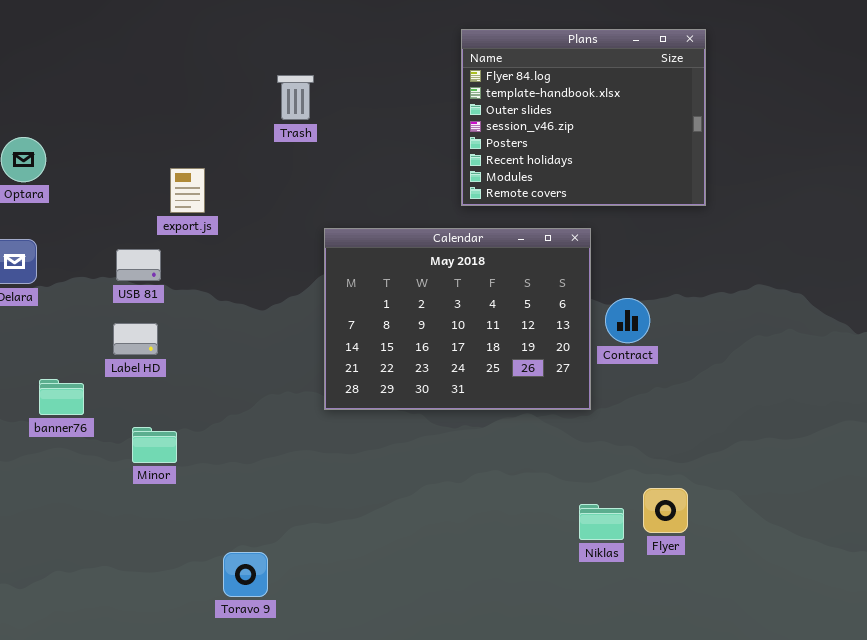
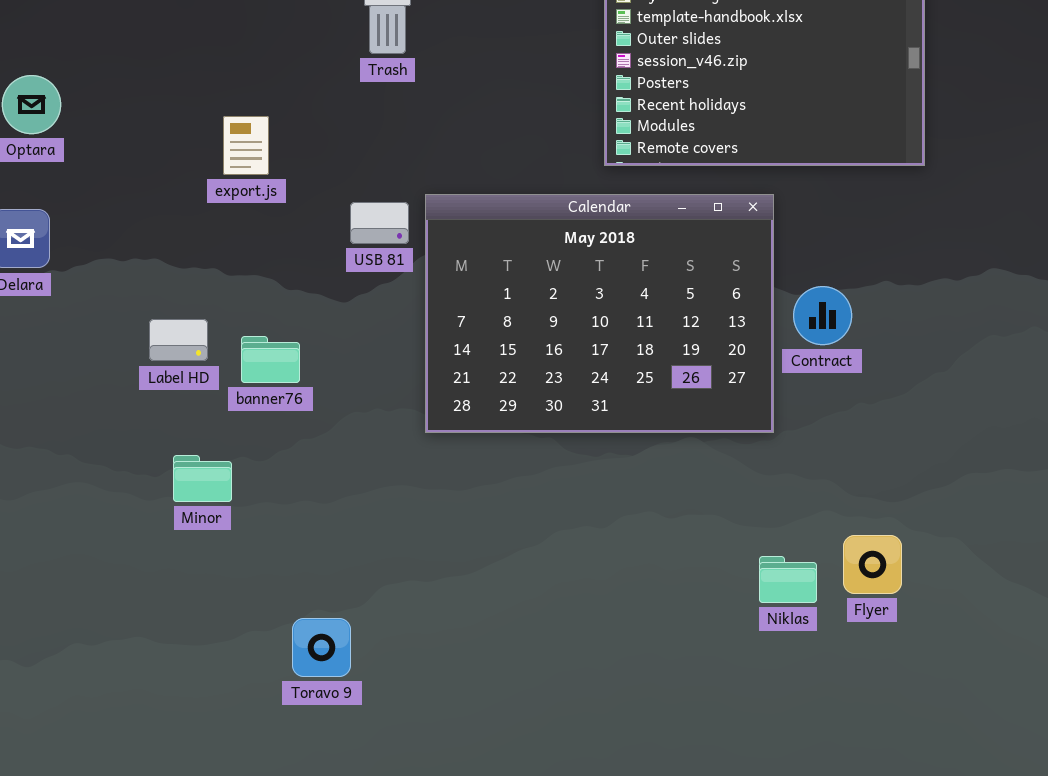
USB 81: [116,249,161,281] -> [350,202,409,244], moved
banner76: [39,379,84,415] -> [241,336,300,383], moved

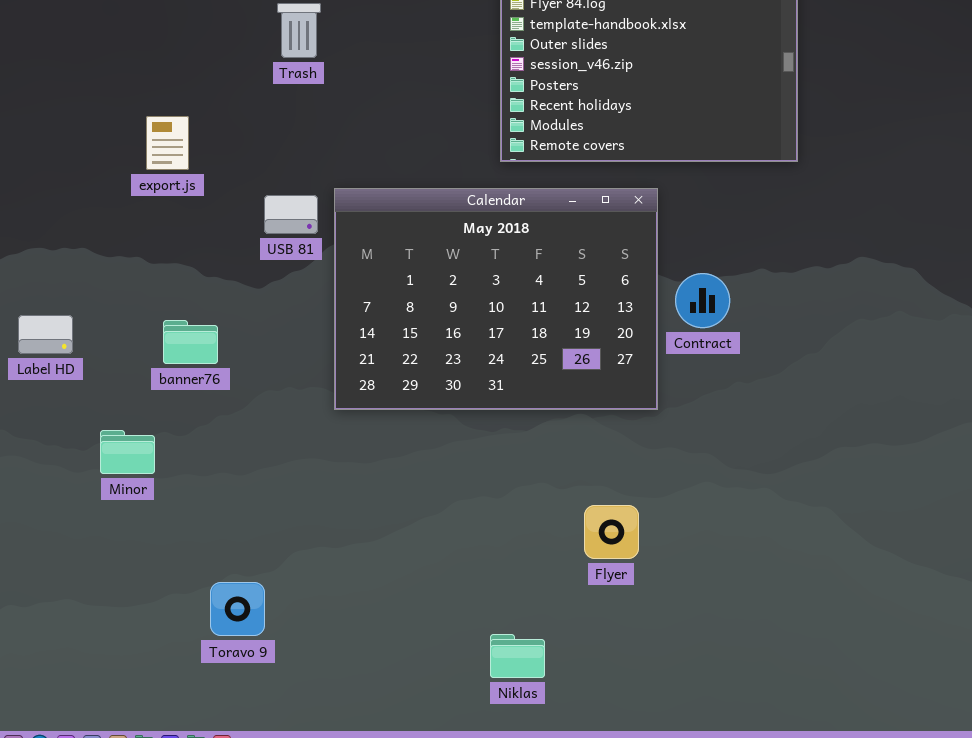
Label HD: [149,319,208,361] -> [18,315,73,354], moved
Flyer: [843,535,902,594] -> [584,505,639,559], moved
Niklas: [759,556,817,603] -> [490,634,545,678], moved

